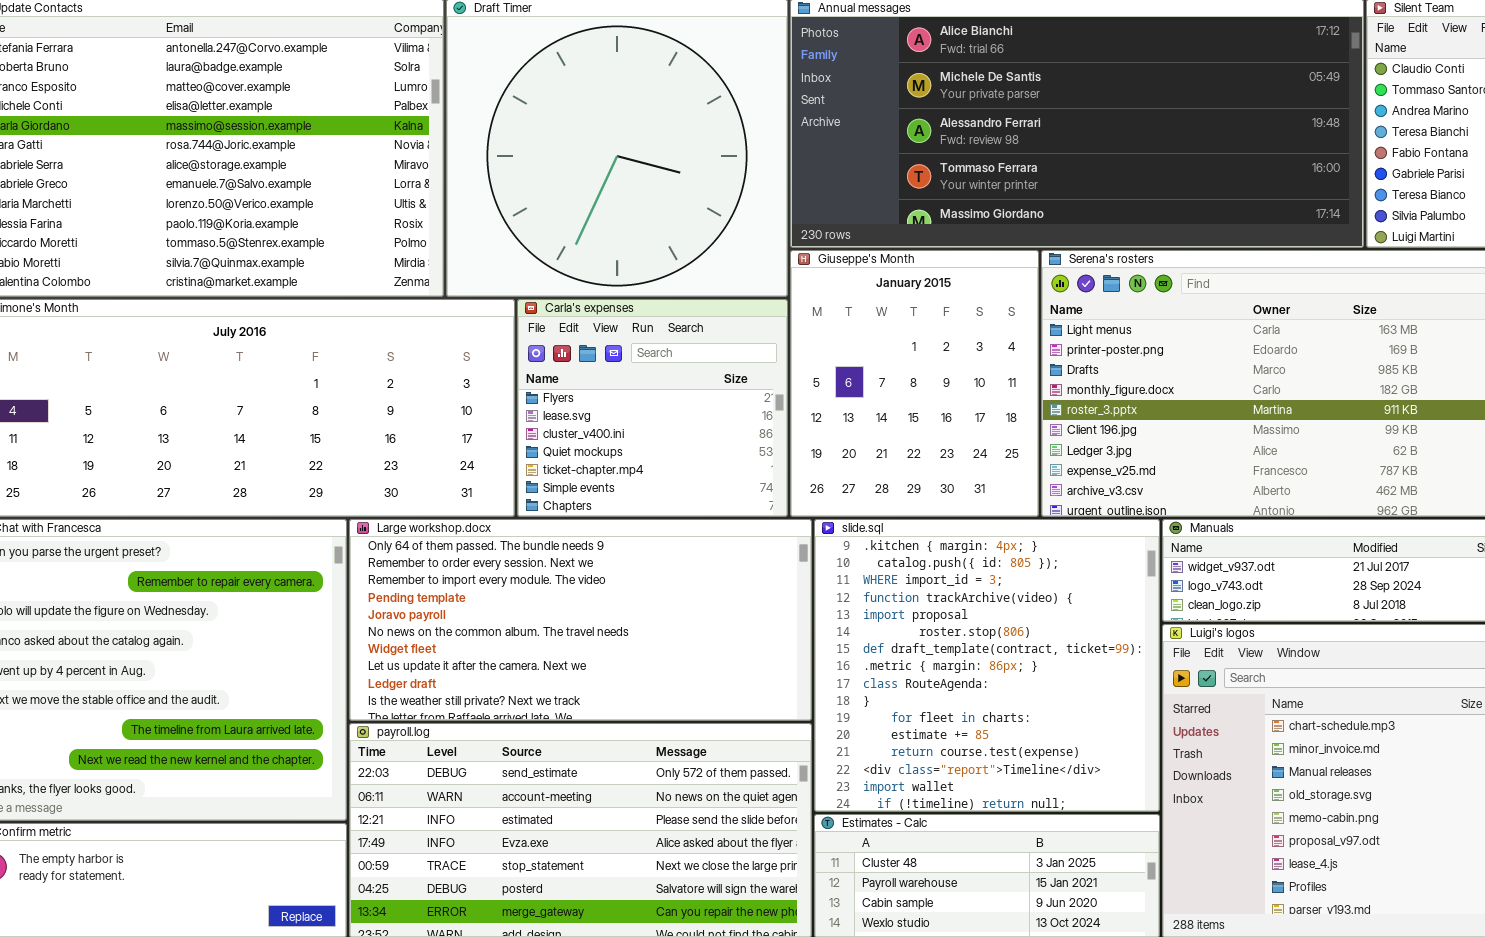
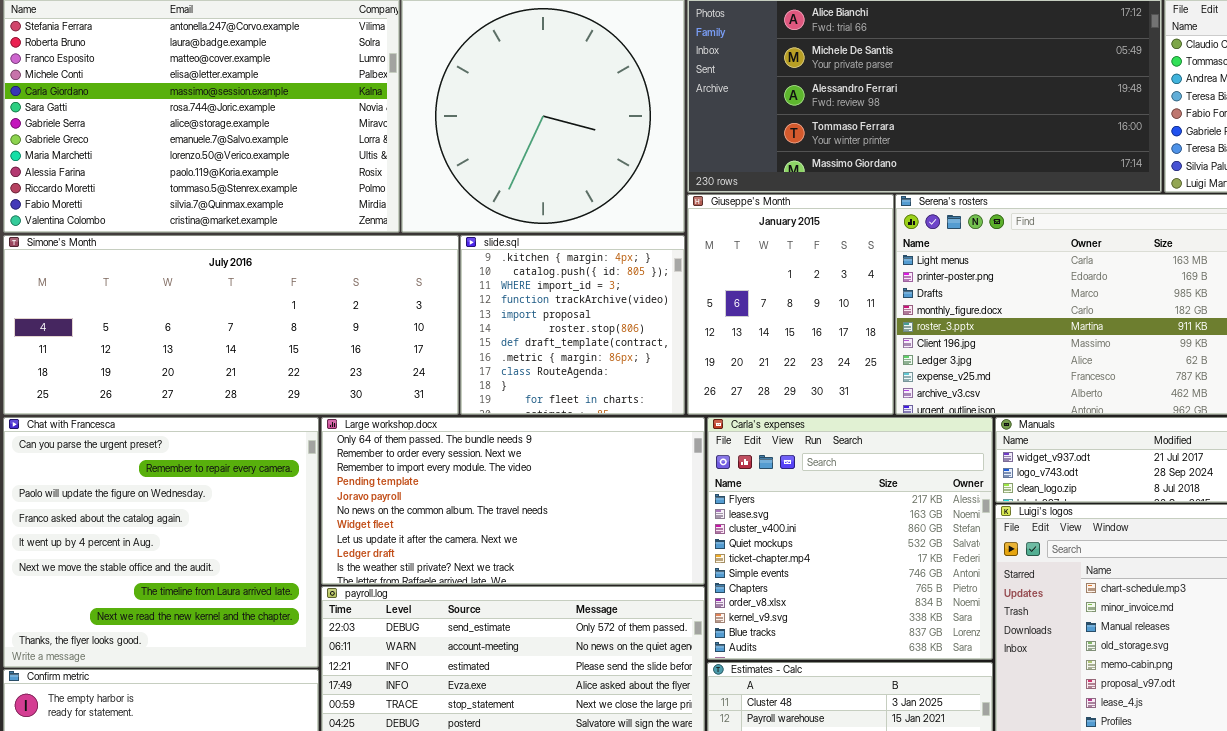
Carla's expenses: [517,299,788,517] -> [707,417,993,660], moved, resized
slide.sql: [814,519,1160,812] -> [460,235,685,415], moved, resized

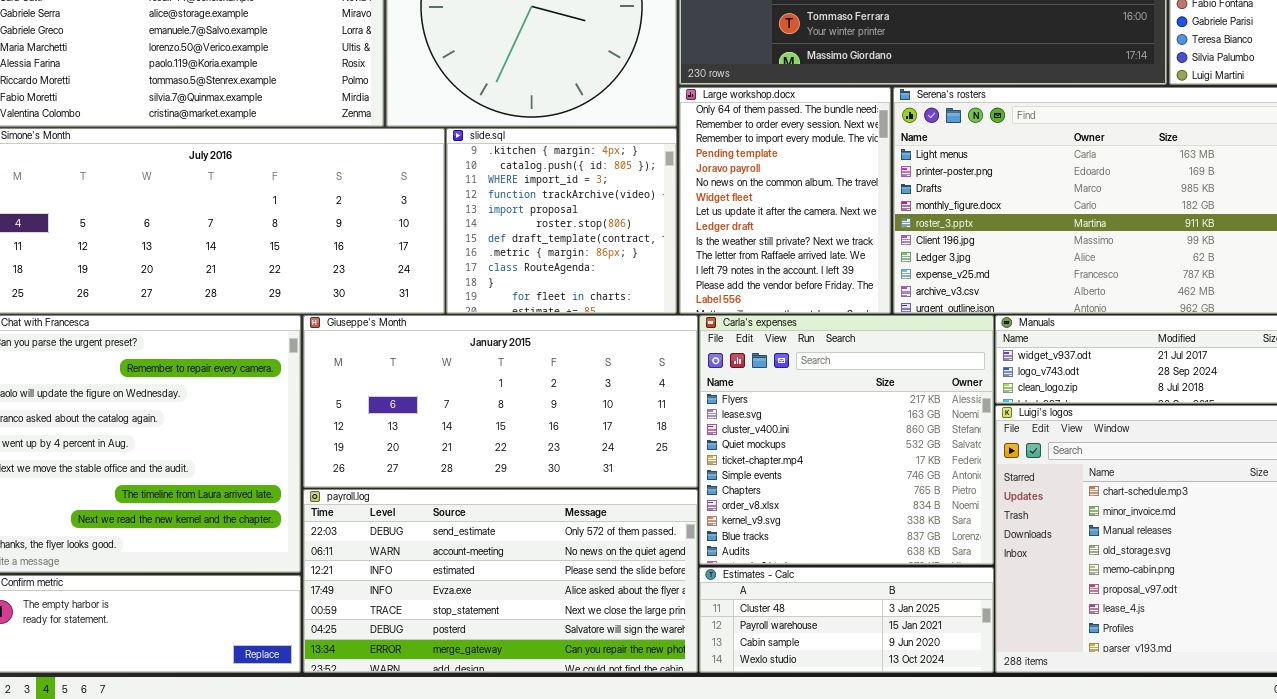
Giuseppe's Month: [687,194,894,415] -> [303,315,698,488], moved, resized
Large workshop.docx: [321,417,705,585] -> [679,87,891,314], moved, resized

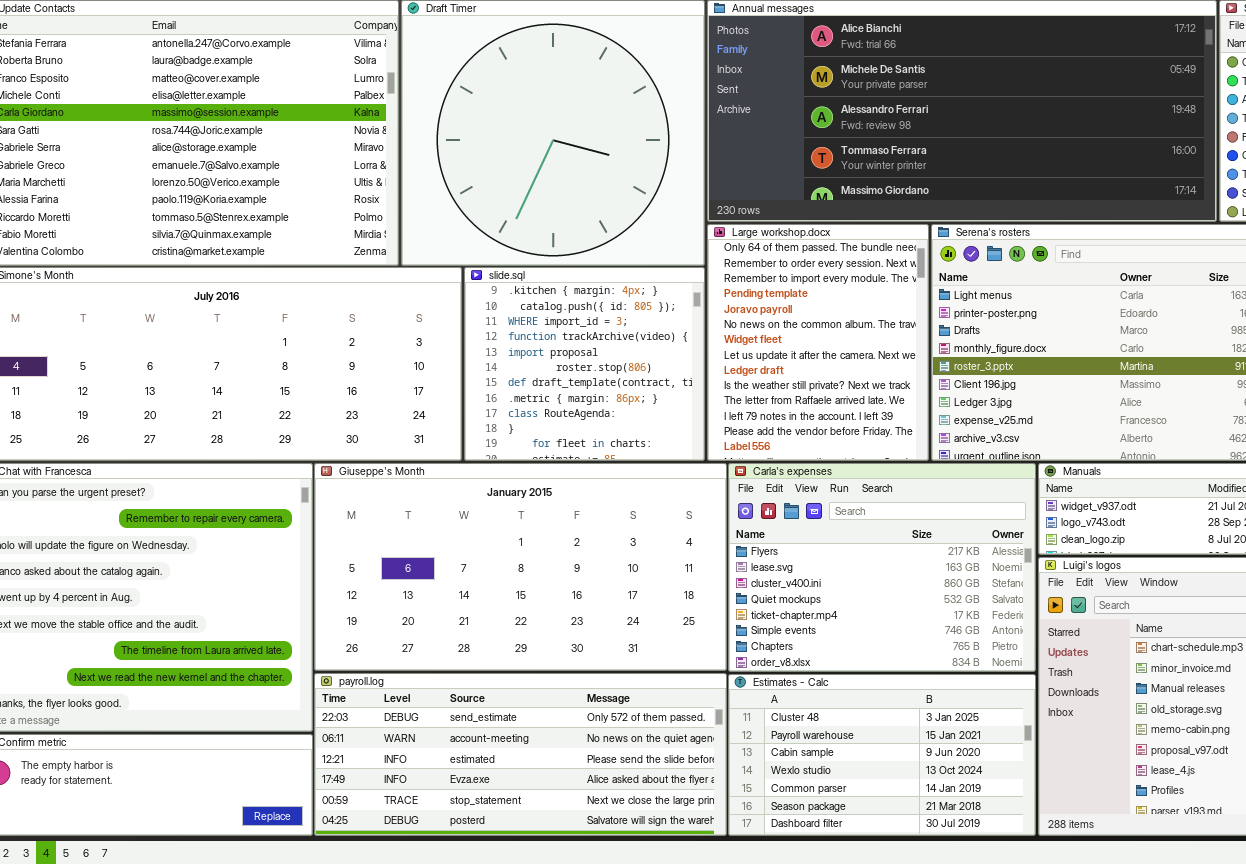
Giuseppe's Month: [303,315,698,488] -> [314,463,727,671], resized
Carla's expenses: [699,315,994,565] -> [728,463,1036,672], resized
payroll.log: [303,489,698,673] -> [314,673,727,836], resized
Estimates - Calc: [699,567,994,673] -> [728,674,1036,836], resized

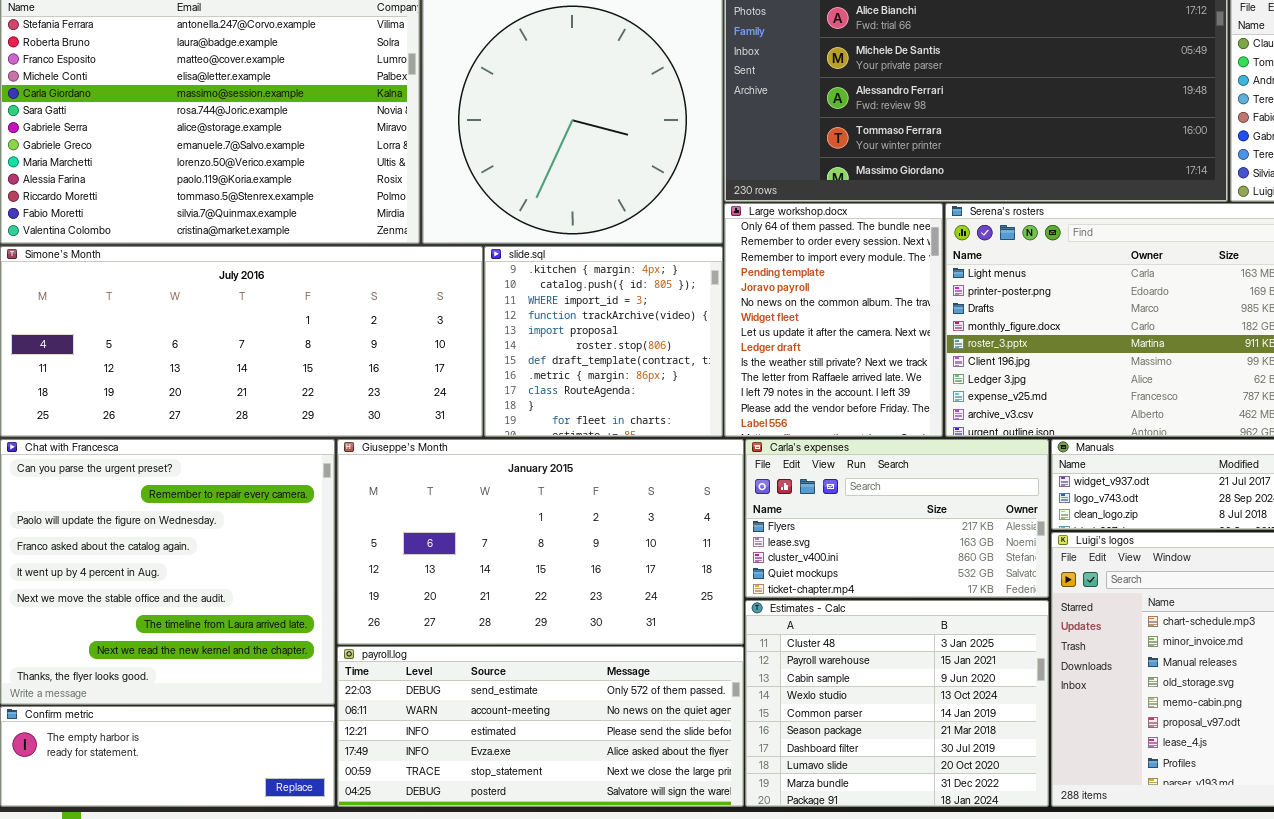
Carla's expenses: [728,463,1036,672] -> [745,439,1049,598], resized
Estimates - Calc: [728,674,1036,836] -> [745,600,1049,807], resized

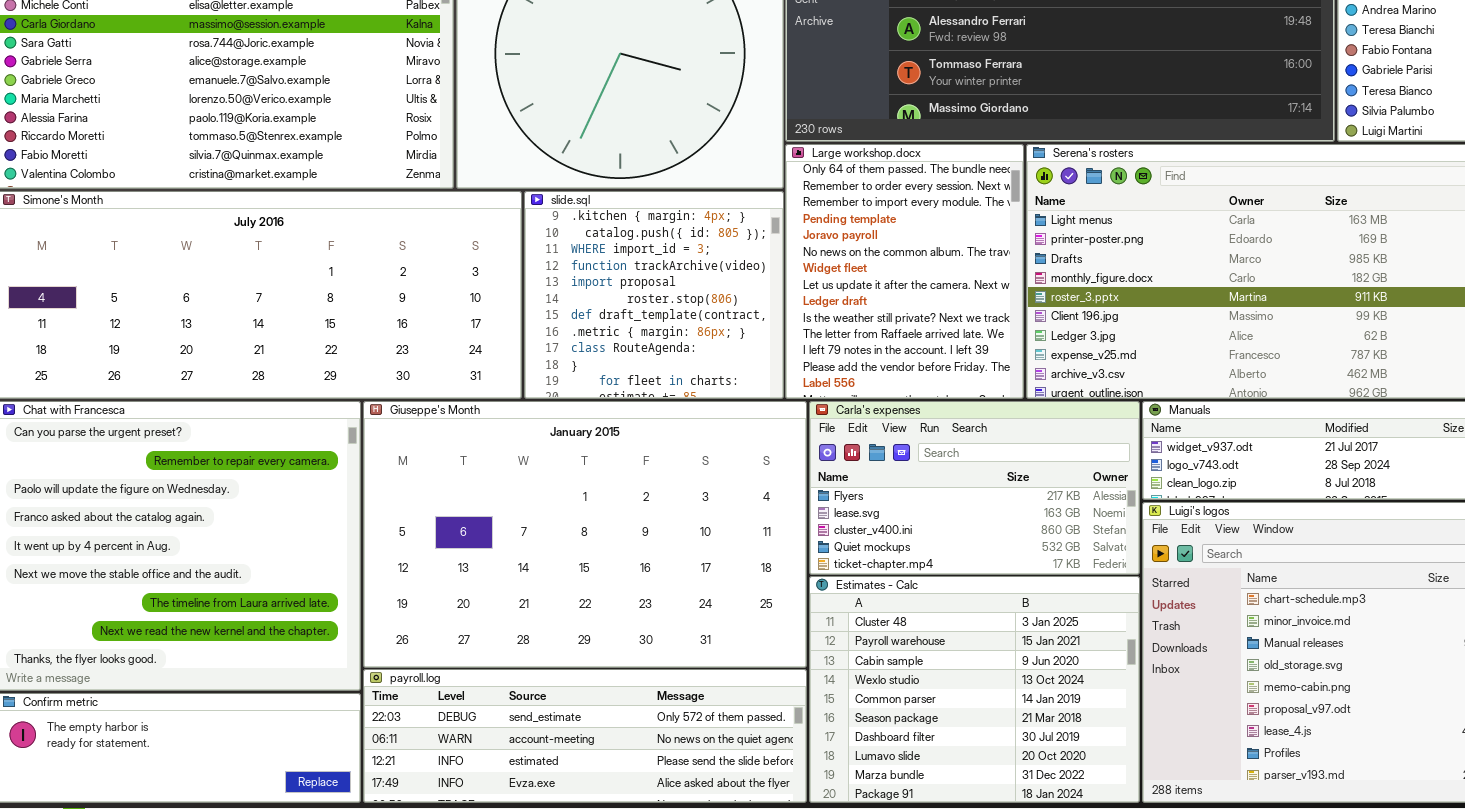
Giuseppe's Month: [337,439,744,645] -> [363,401,807,668], resized
payroll.log: [337,646,744,807] -> [363,669,807,803], resized

